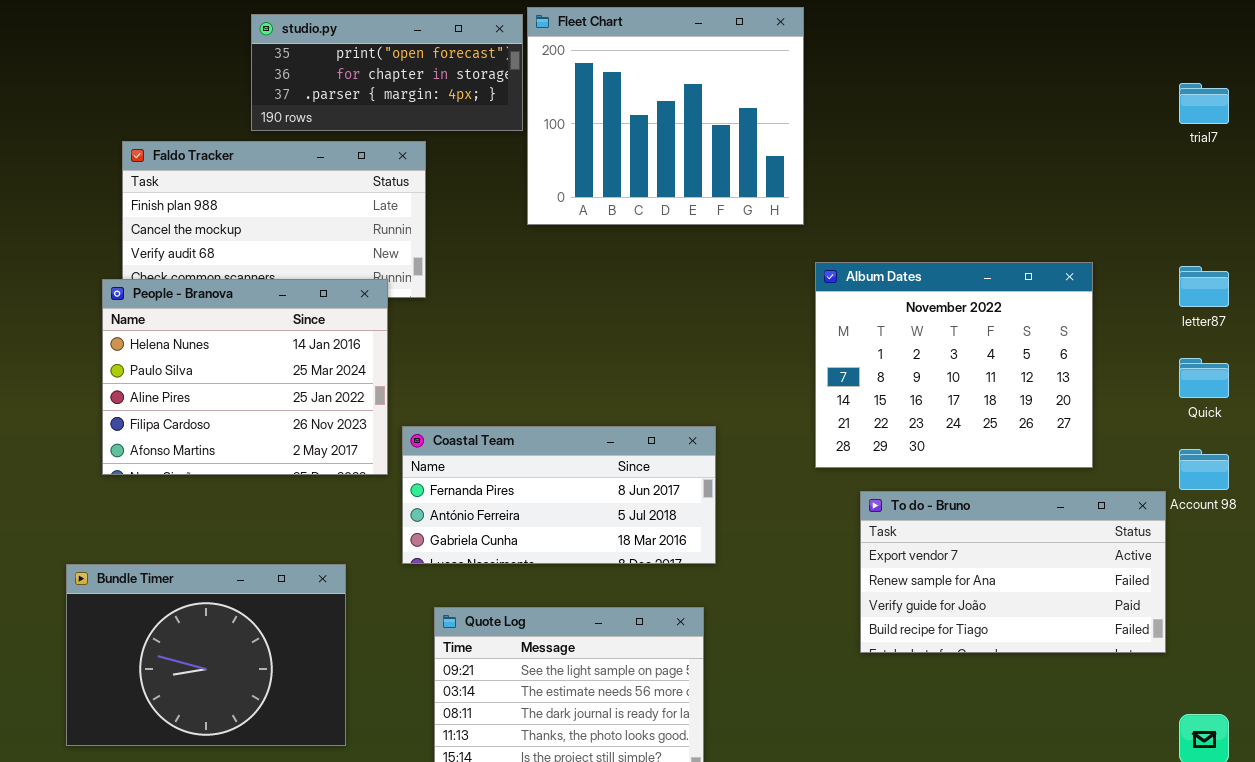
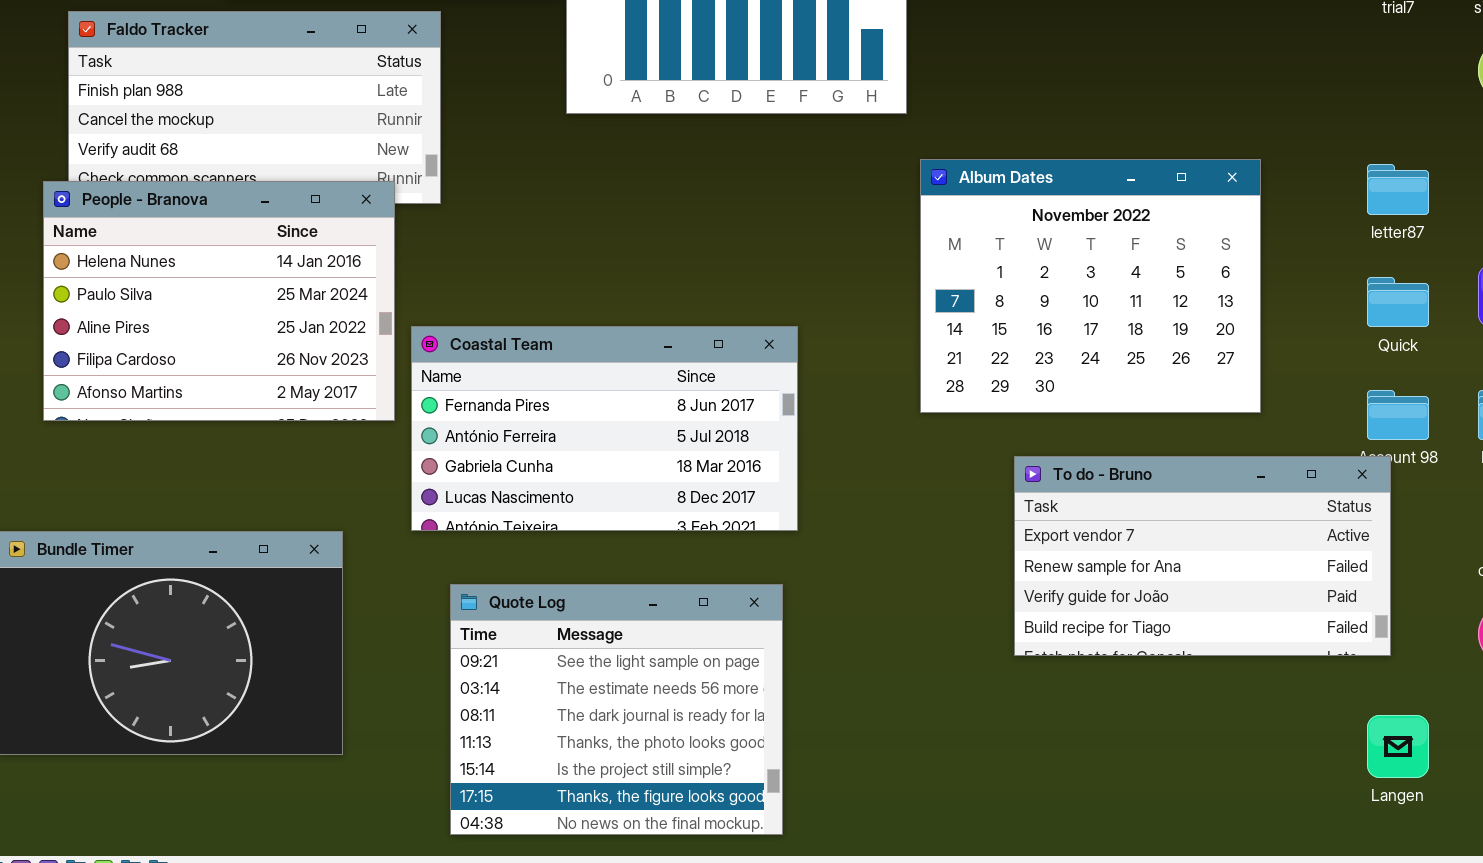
Coastal Team: [402,426,716,564] -> [411,326,798,531], resized
To do - Bruno: [860,491,1166,653] -> [1014,456,1391,656], moved

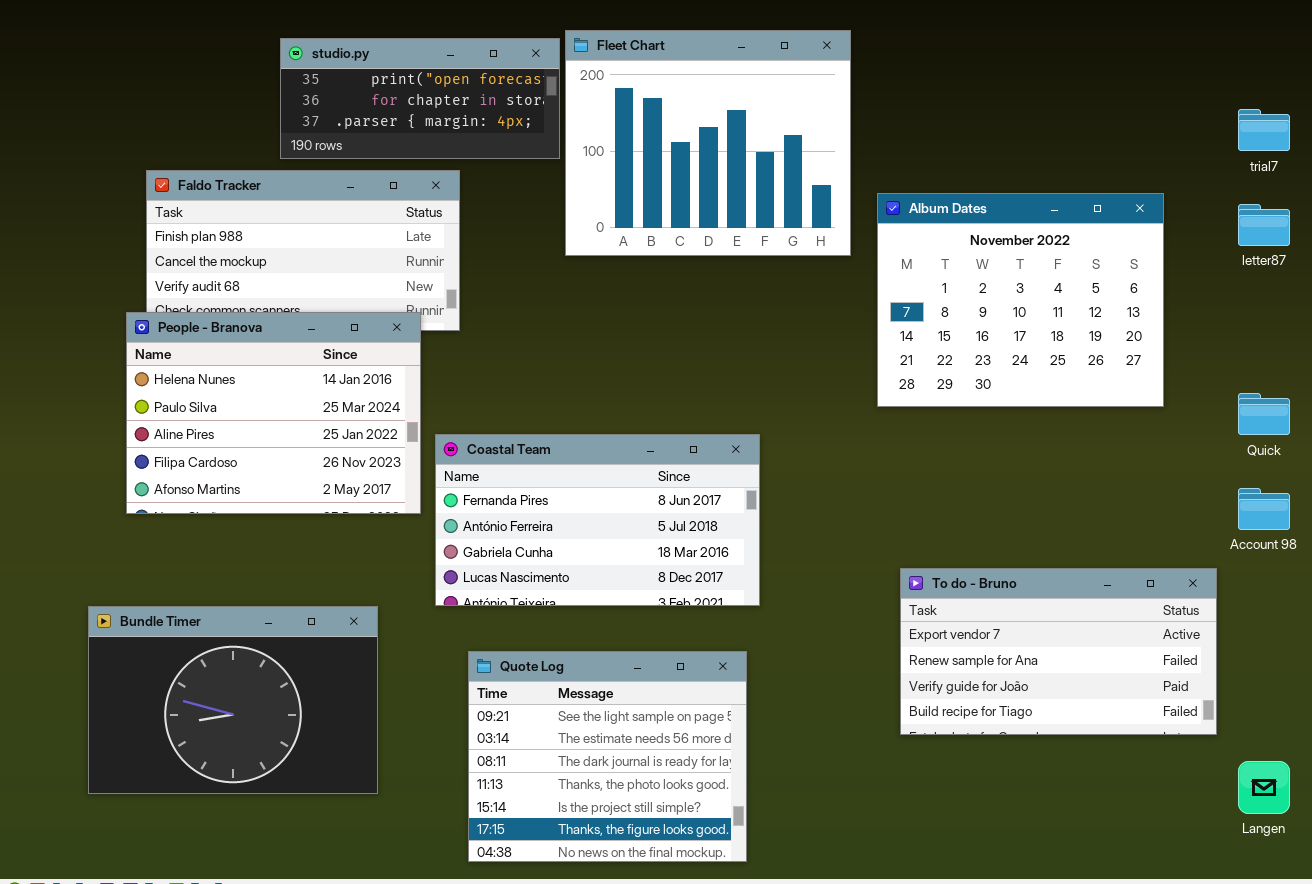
Album Dates: [920,159,1261,413] -> [877,193,1164,407], moved
letter87: [1367,164,1429,215] -> [1238,204,1290,246], moved
To do - Bruno: [1014,456,1391,656] -> [900,568,1217,735], moved

